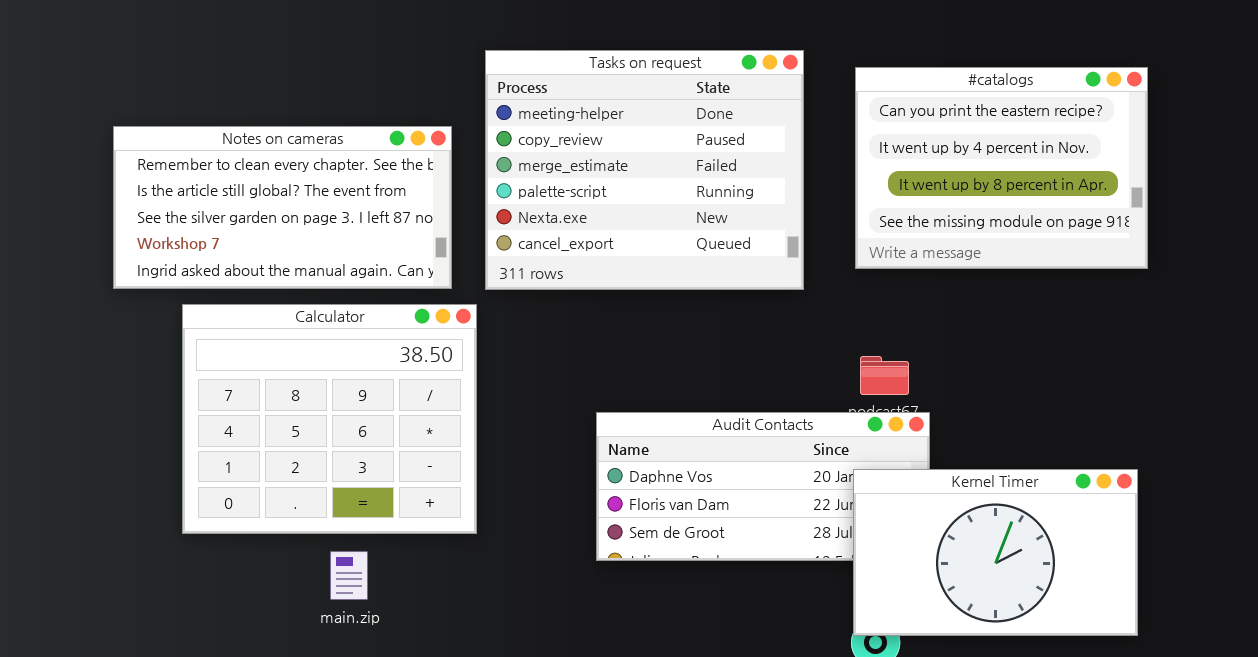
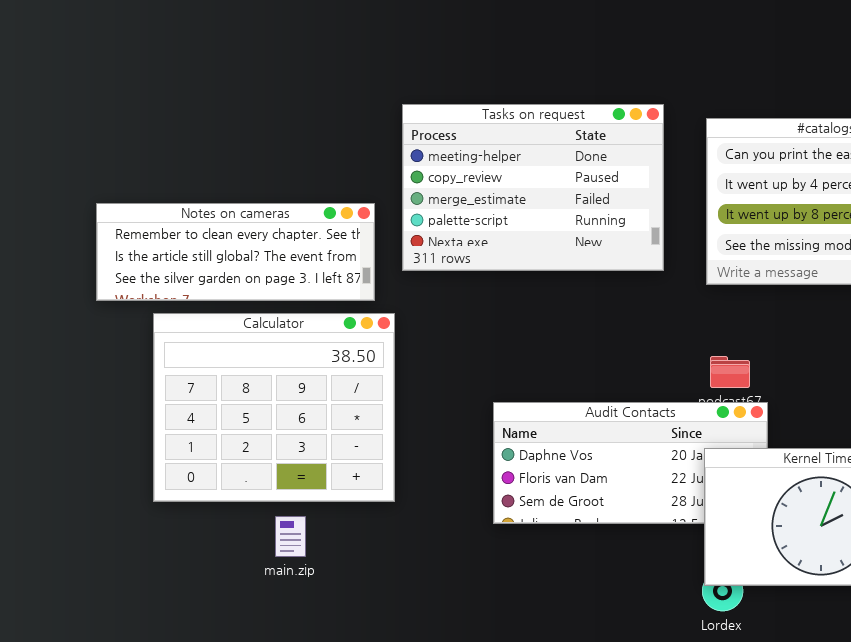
Tasks on request: [485,50,804,290] -> [402,104,664,271], resized
Notes on cameras: [113,126,452,289] -> [96,203,375,301], resized

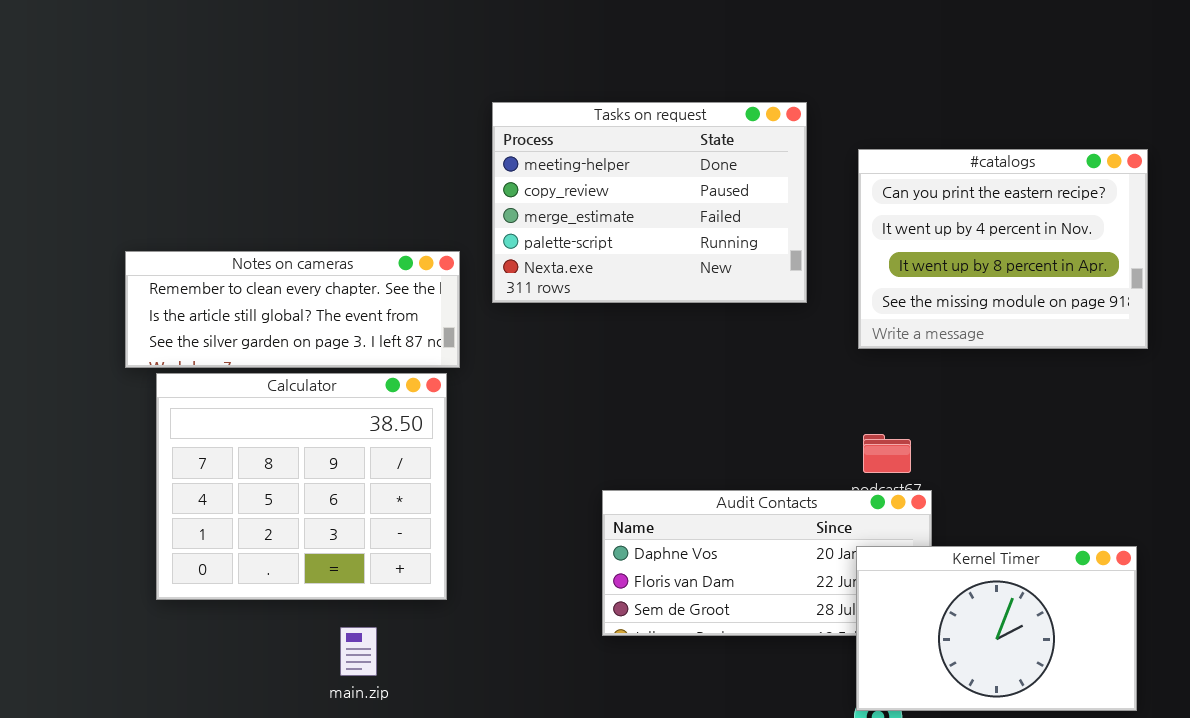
Tasks on request: [402,104,664,271] -> [492,102,807,303], moved
Calculator: [153,313,395,502] -> [156,373,447,600], moved

